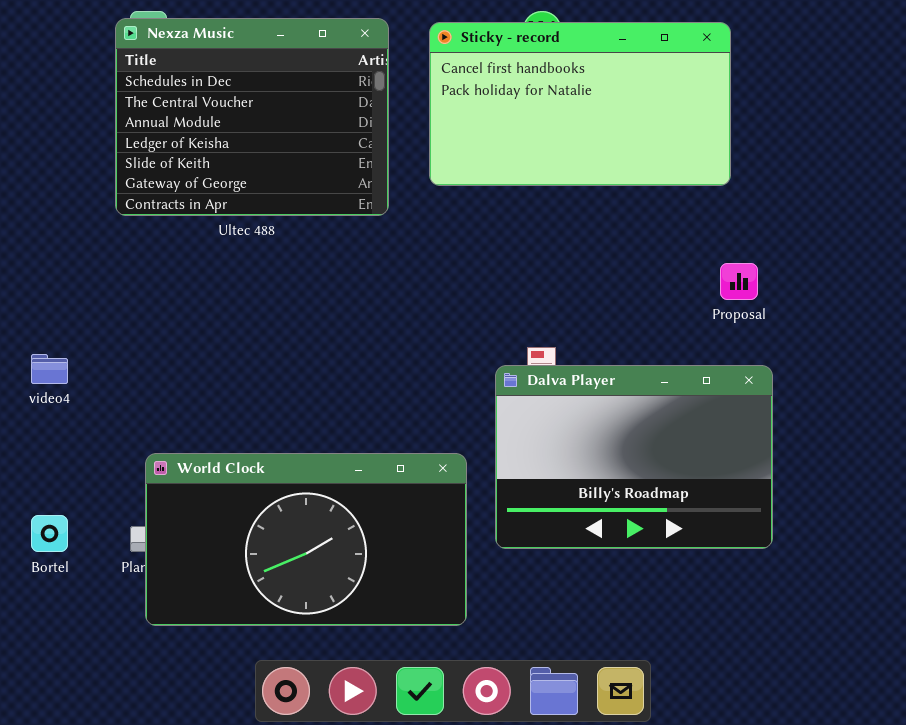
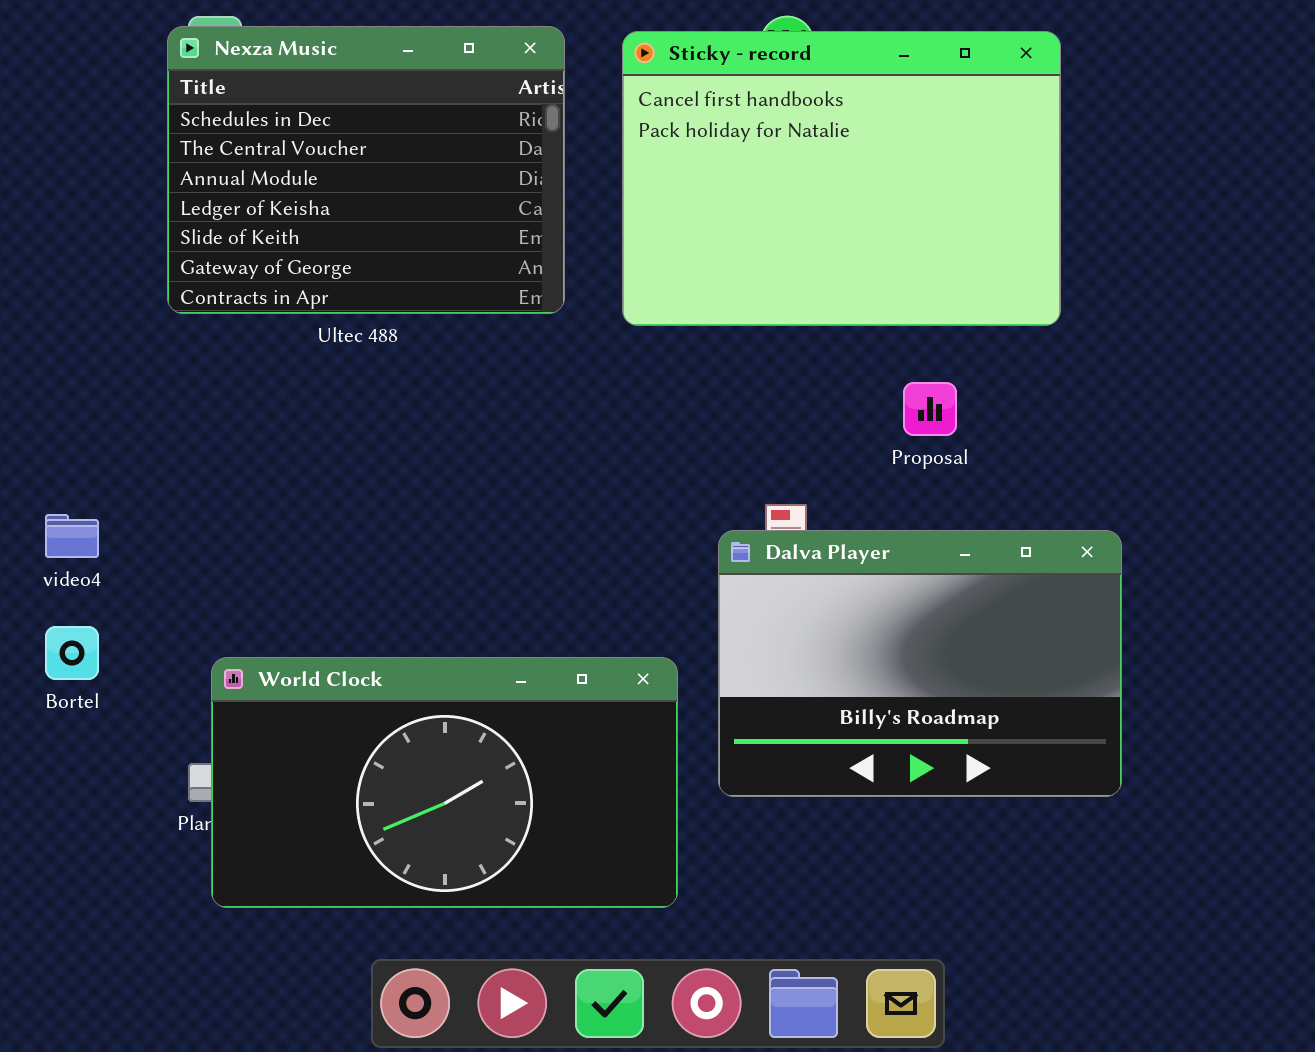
Sticky - record: [429,22,731,186] -> [622,31,1061,326], resized
Proposal: [720,263,758,300] -> [903,382,957,436], moved
Bortel: [31,515,68,552] -> [45,626,99,680], moved

